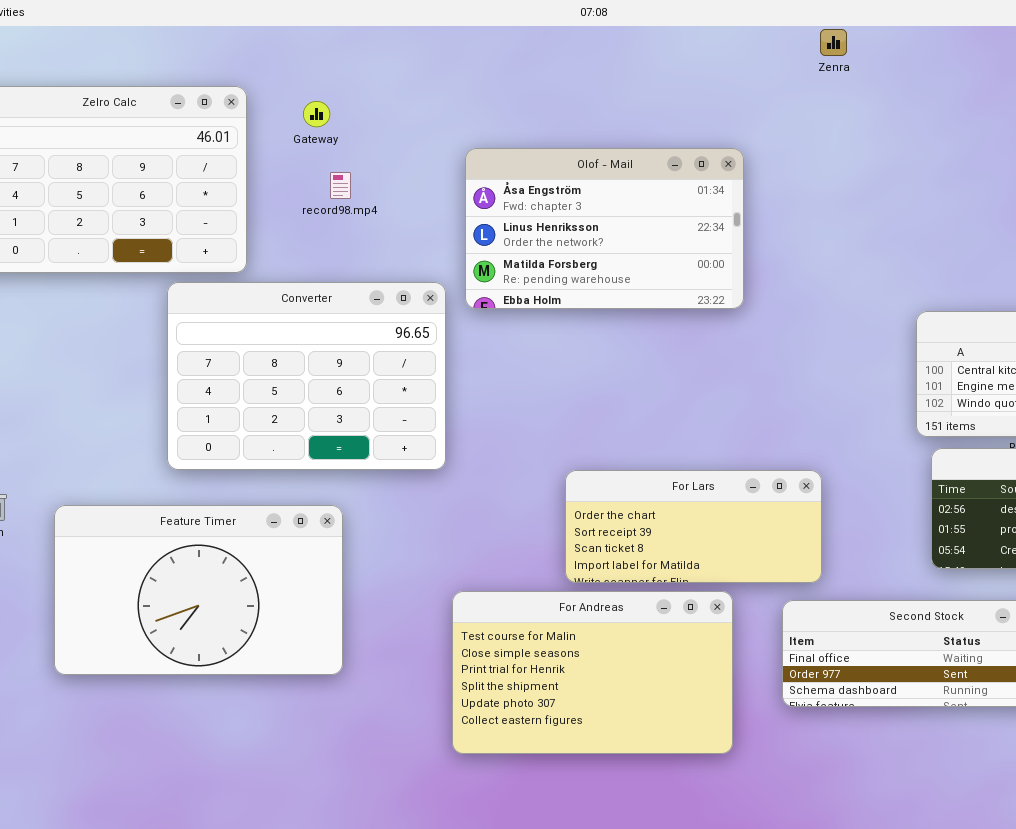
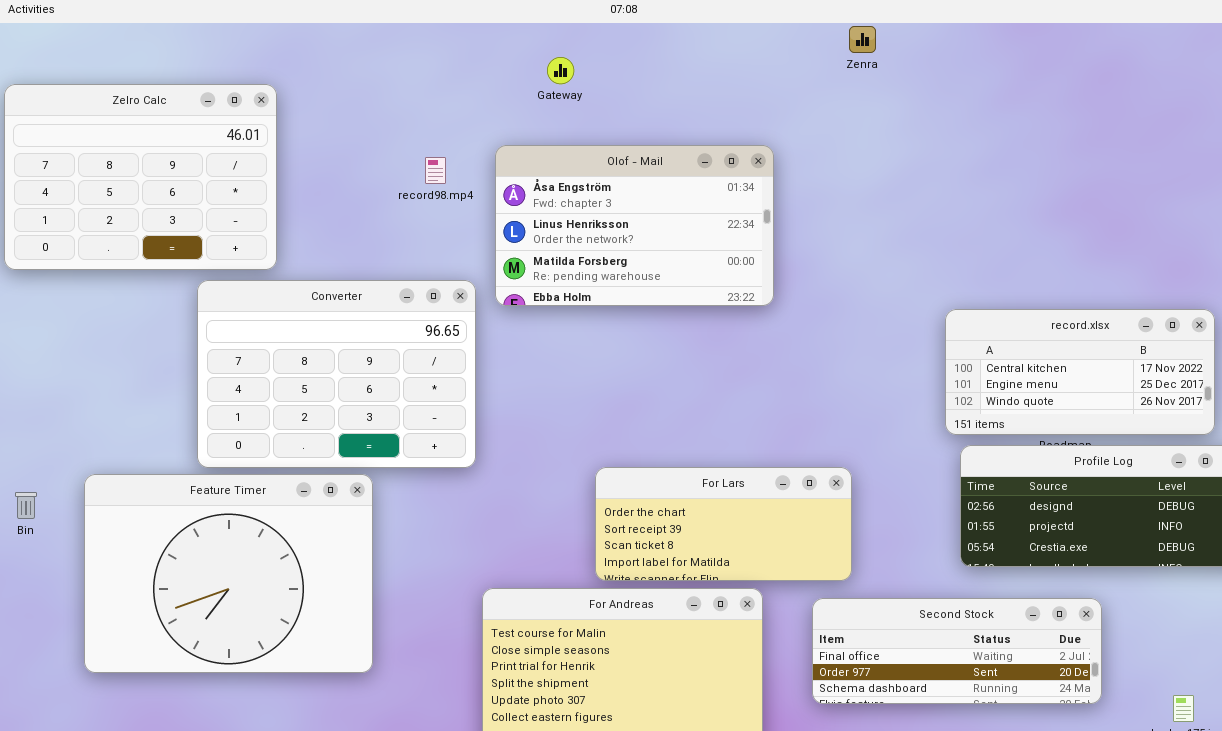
Gateway: [303,101,330,127] -> [547,57,574,84], moved
record98.mp4: [330,172,351,199] -> [425,157,446,184], moved
Feature Timer: [54,505,343,675] -> [84,474,373,673], resized

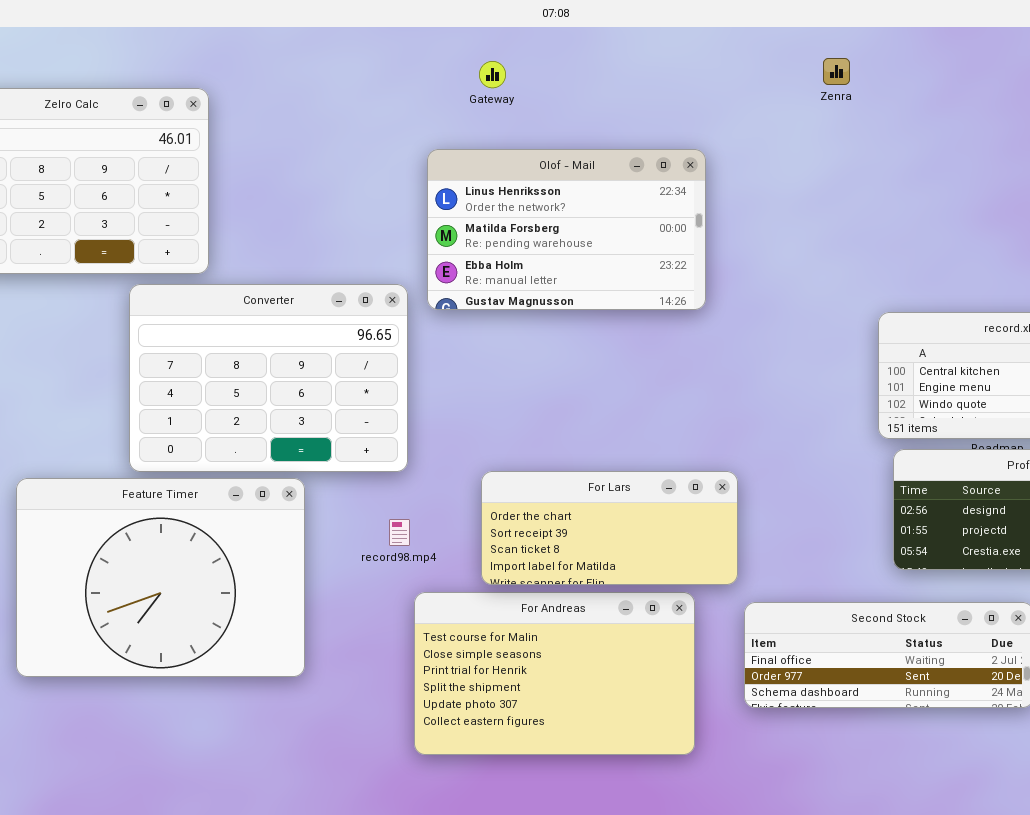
Zenra: [849,26,876,53] -> [823,58,850,85], moved
Olof - Mail: [495,145,774,306] -> [427,149,706,310], scrolled down 1 row
record98.mp4: [425,157,446,184] -> [389,519,410,546], moved
For Lars: [595,467,852,581] -> [481,471,738,585], moved

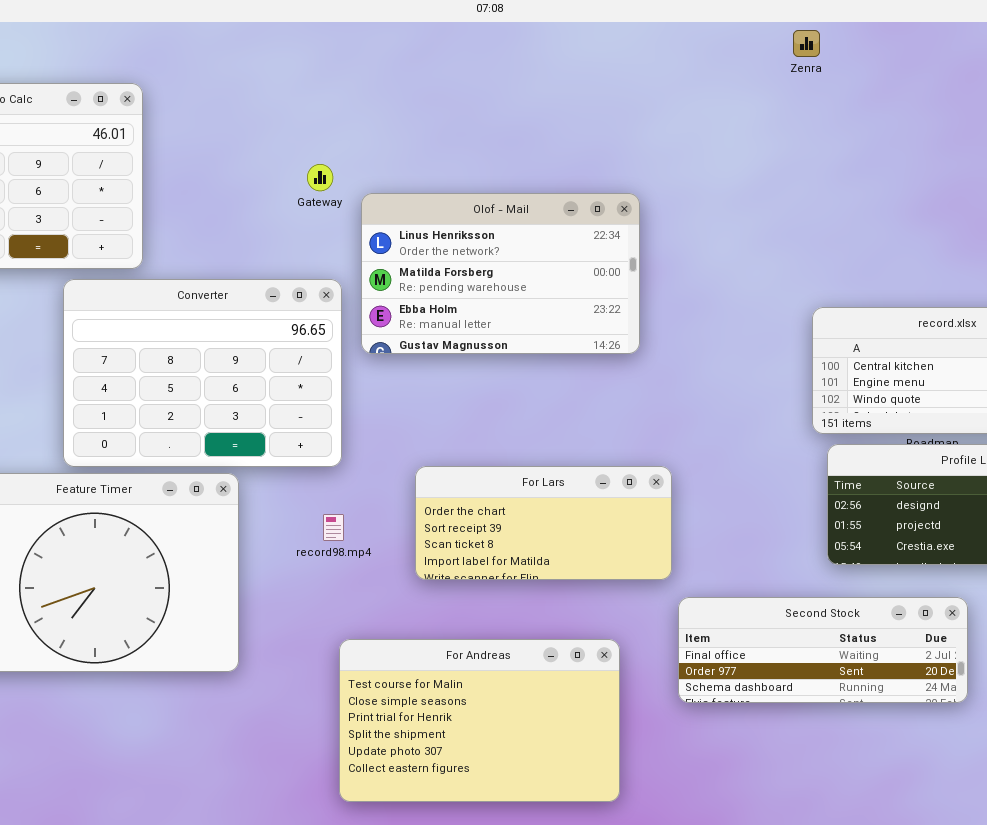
Zenra: [823,58,850,85] -> [793,30,820,57], moved
Gateway: [479,61,506,88] -> [307,164,333,191], moved
Olof - Mail: [427,149,706,310] -> [361,193,640,354], moved
For Andreas: [414,592,695,755] -> [339,639,620,802], moved

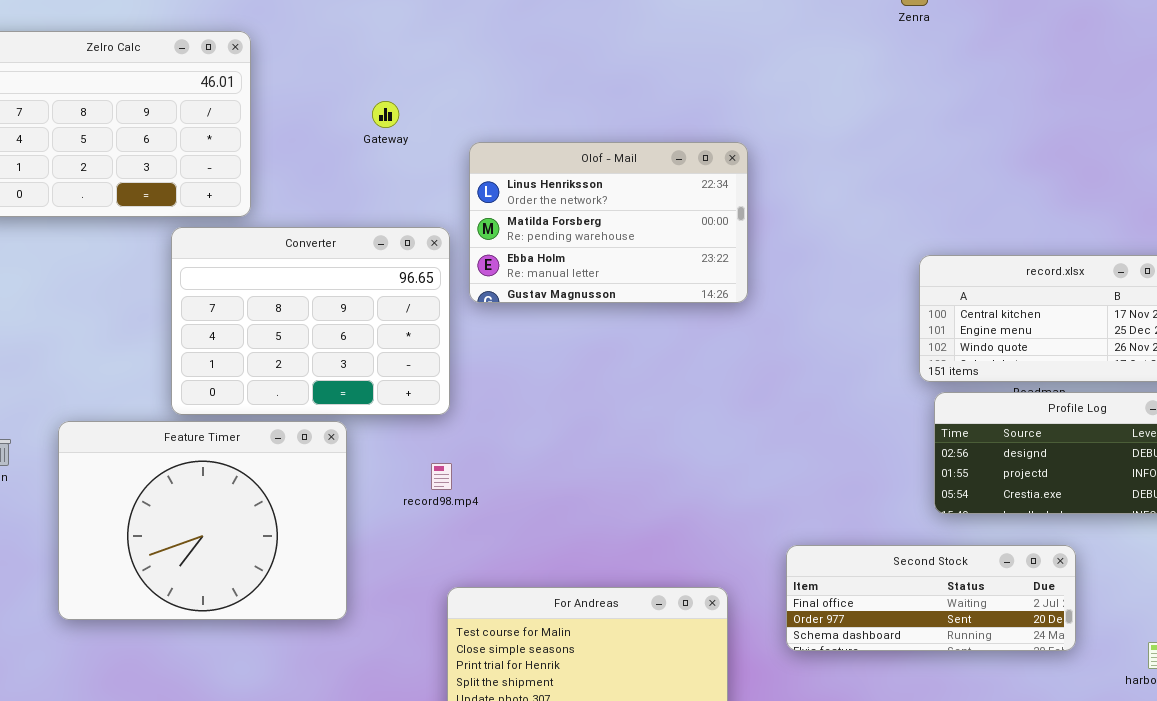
Gateway: [307,164,333,191] -> [372,101,399,128], moved
For Lars: [415,466,672,580] -> none, closed

